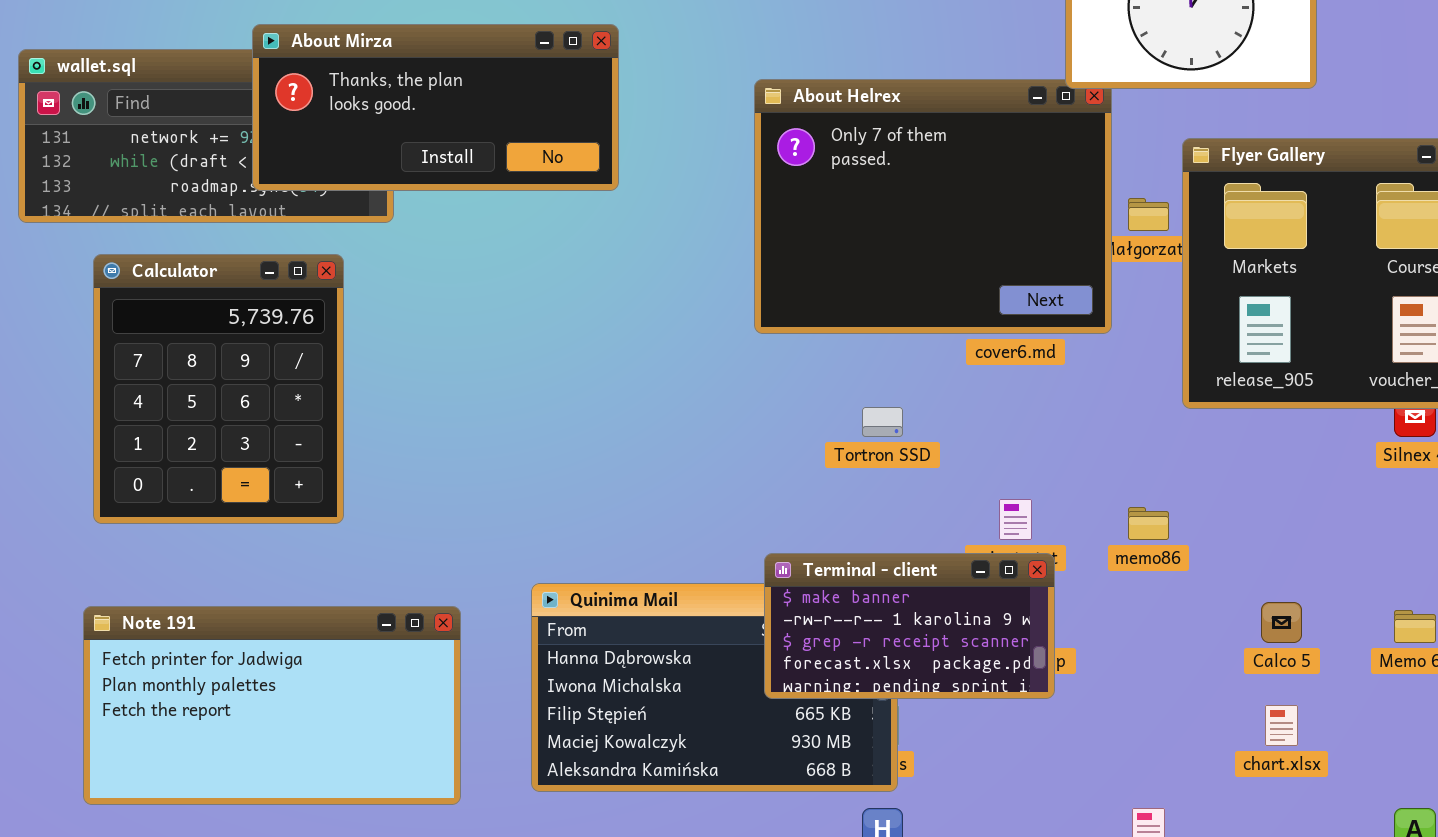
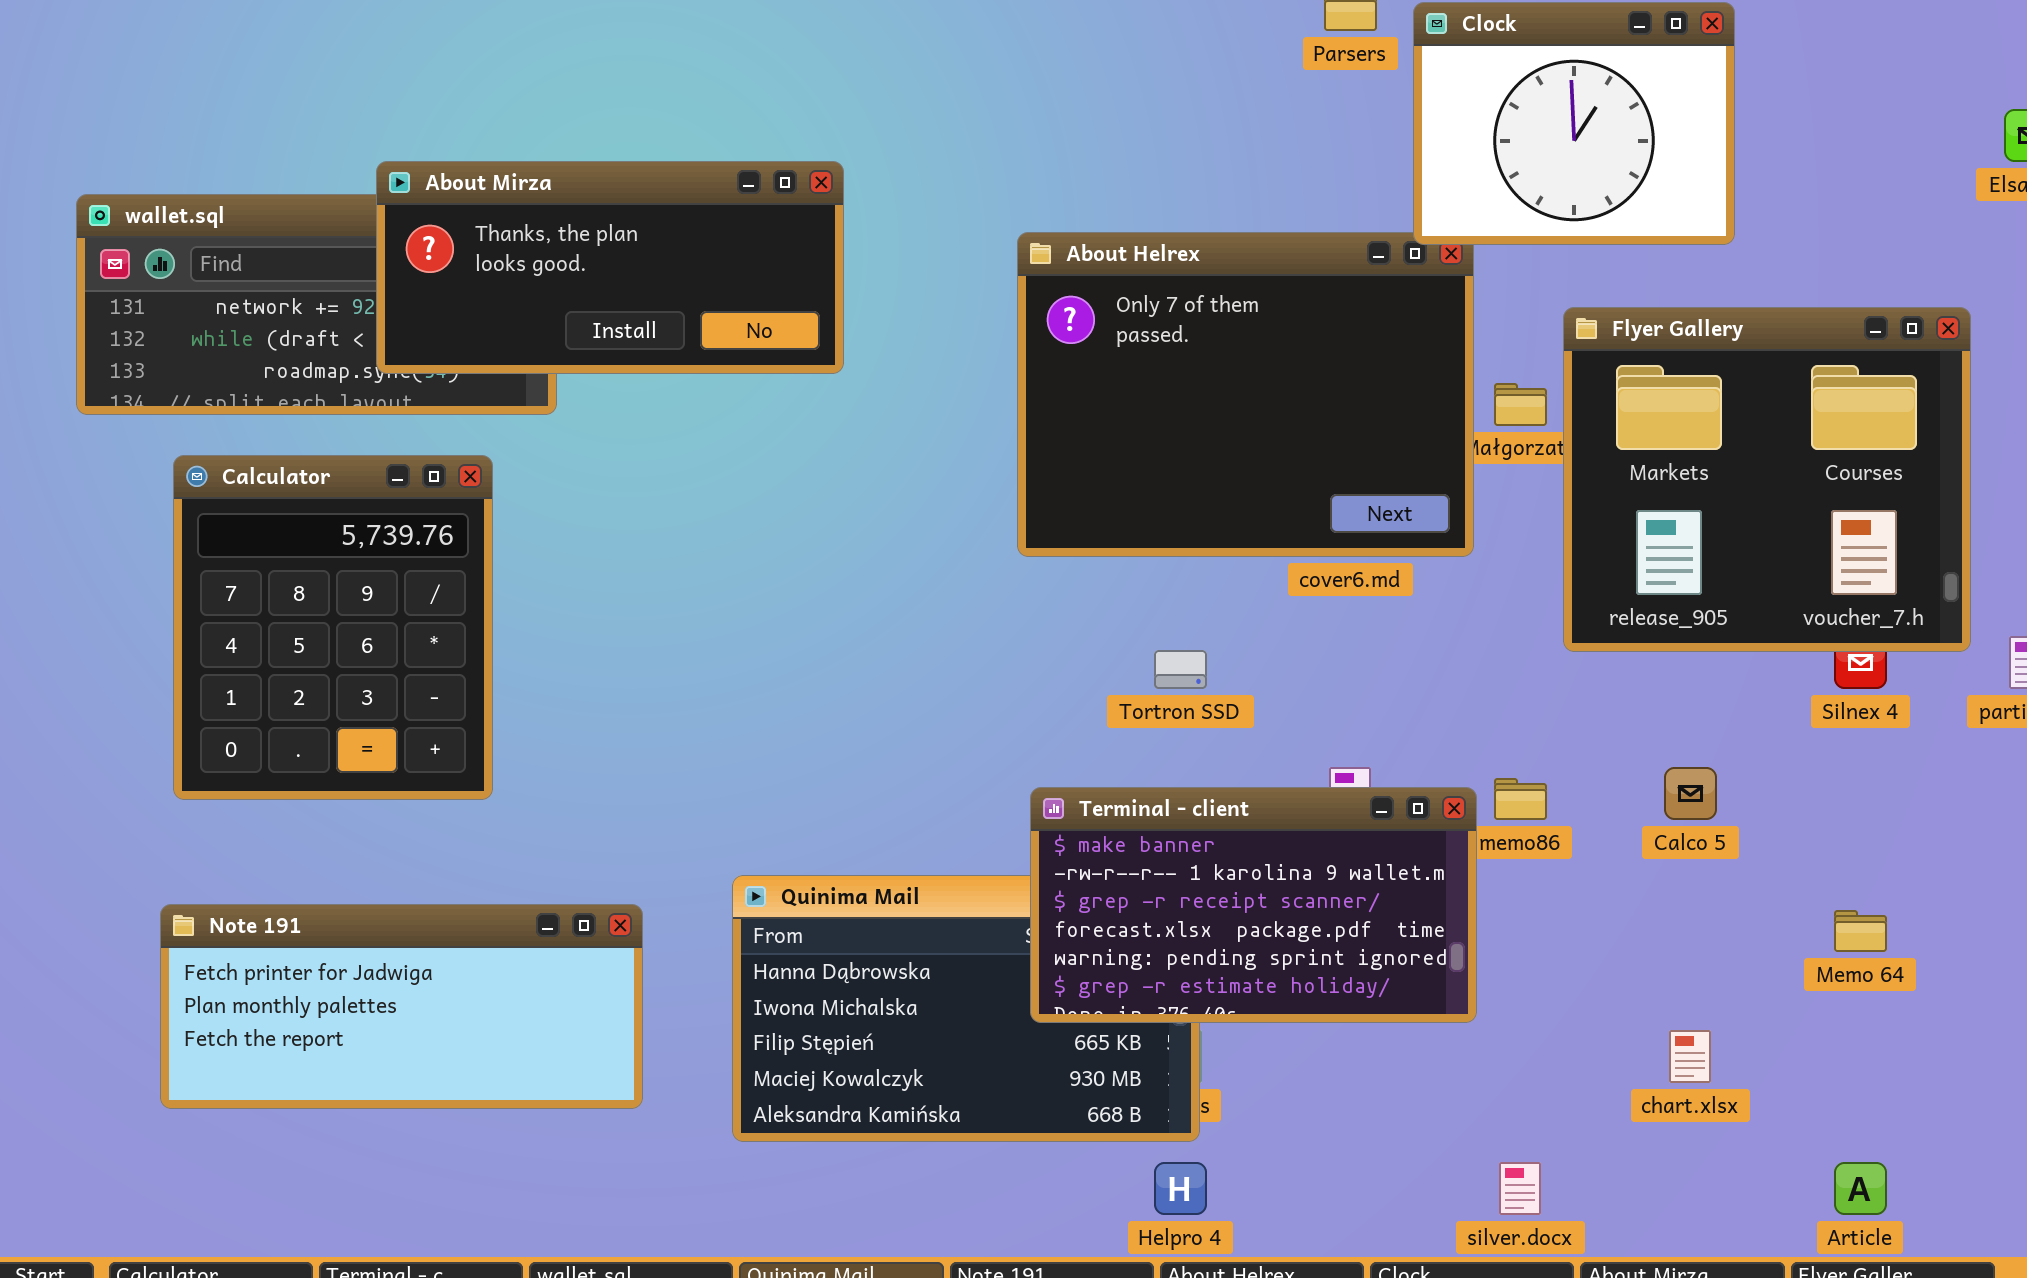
Terminal - client: [764,553,1055,699] -> [1030,787,1477,1023], resized
Calco 5: [1261,602,1302,643] -> [1664,767,1717,820], moved
Note 191: [83,606,461,805] -> [160,904,643,1109], resized

